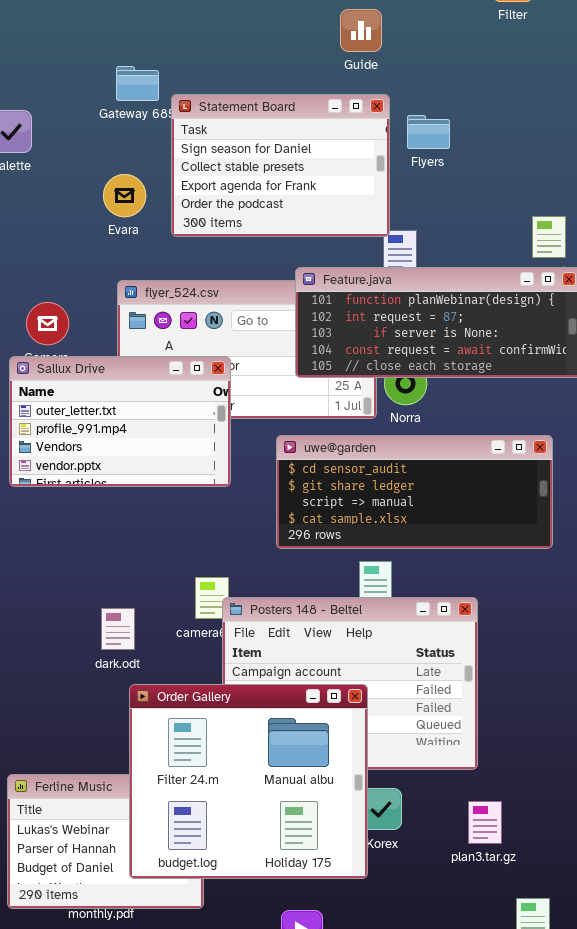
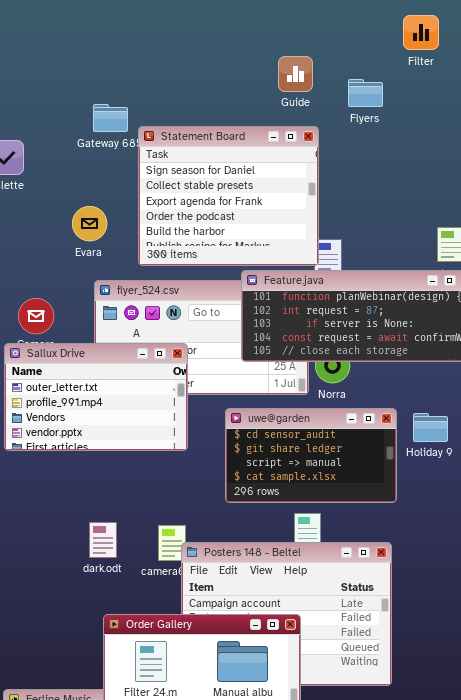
Statement Board: [171,94,390,237] -> [138,126,319,266], resized
Flyers: [407,115,450,149] -> [348,79,383,107], moved
Evara: [103,174,146,217] -> [72,206,107,241], moved
uwe@garden: [276,435,553,549] -> [225,408,397,503], resized
dark.odt: [101,608,135,650] -> [89,522,117,558], moved

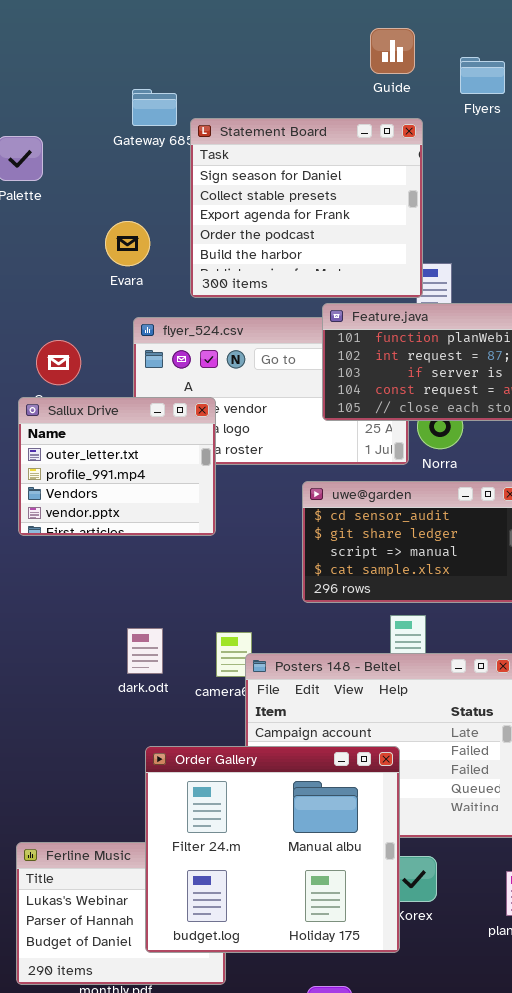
Sallux Drive: [4,343,188,451] -> [18,397,216,536], resized

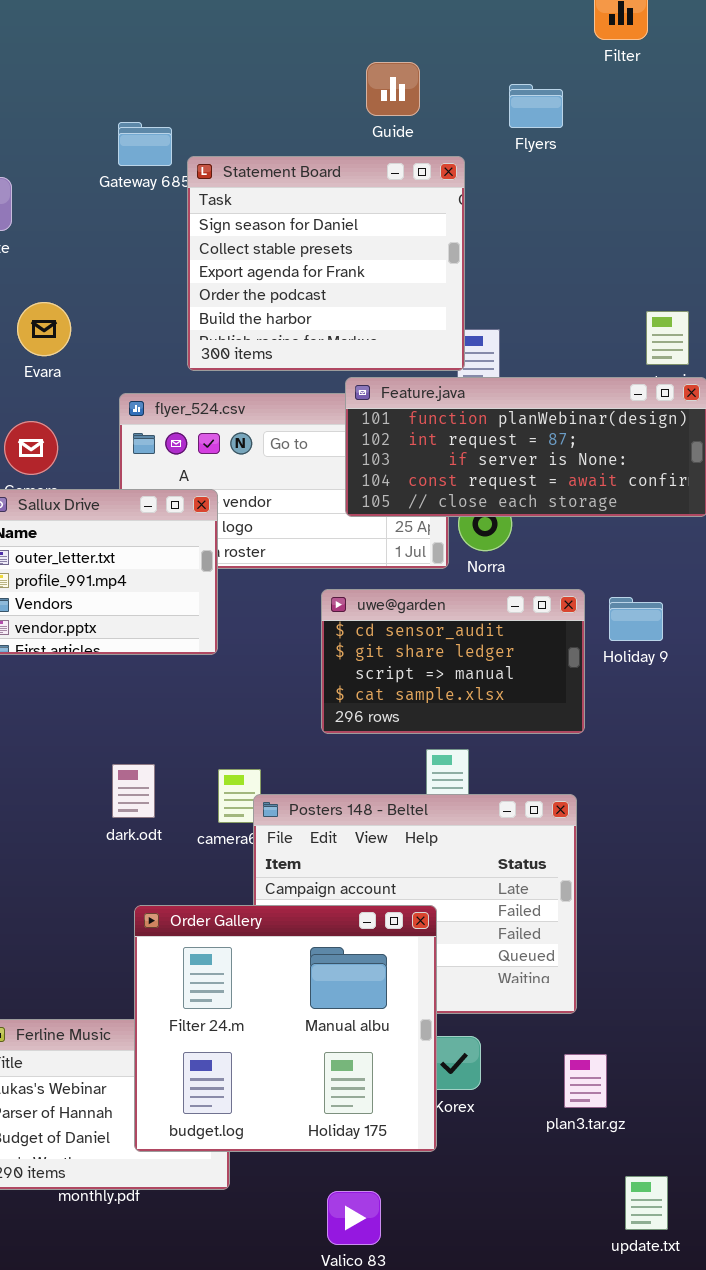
Guide: [370,28,415,74] -> [366,62,420,116], moved
Evara: [105,221,150,266] -> [17,302,71,356], moved

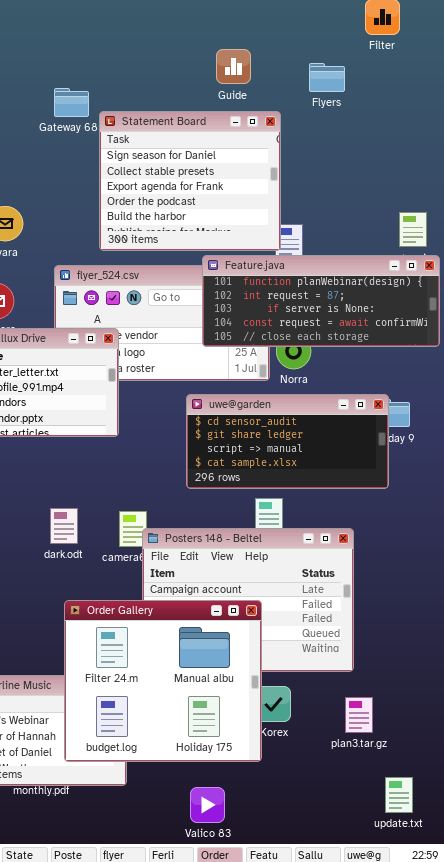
uwe@garden: [321,589,585,734] -> [186,394,389,489], resized

